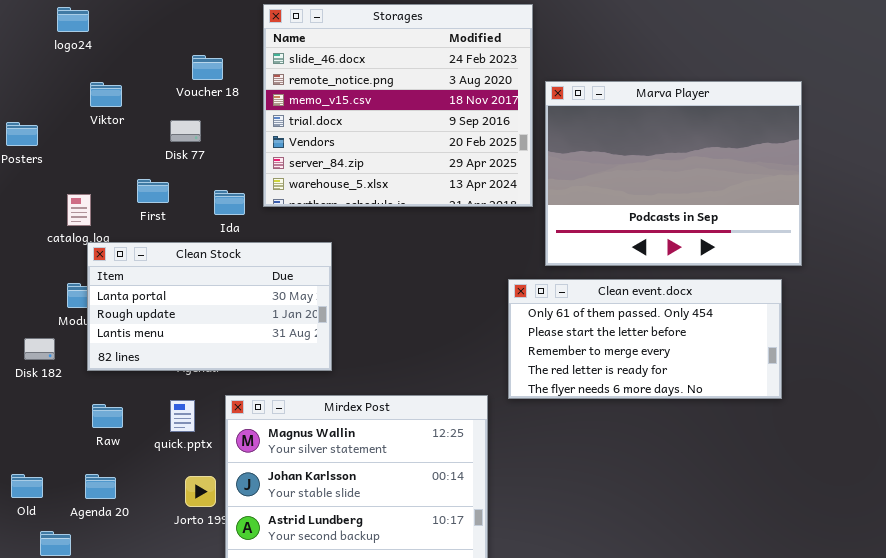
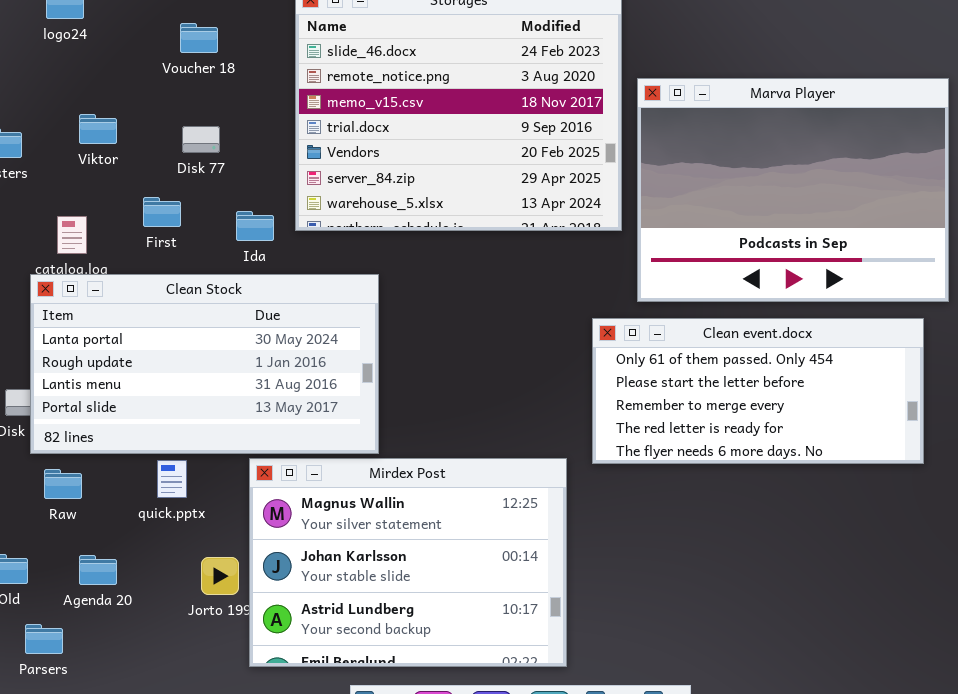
Voucher 18: [192,55,223,80] -> [180,23,218,53], moved
Viktor: [90,82,122,107] -> [79,114,117,144], moved
Clean Stock: [87,242,332,371] -> [30,274,379,454], resized
quick.pptx: [170,400,195,432] -> [157,460,187,498], moved
Raw: [92,404,123,428] -> [44,469,82,499], moved

